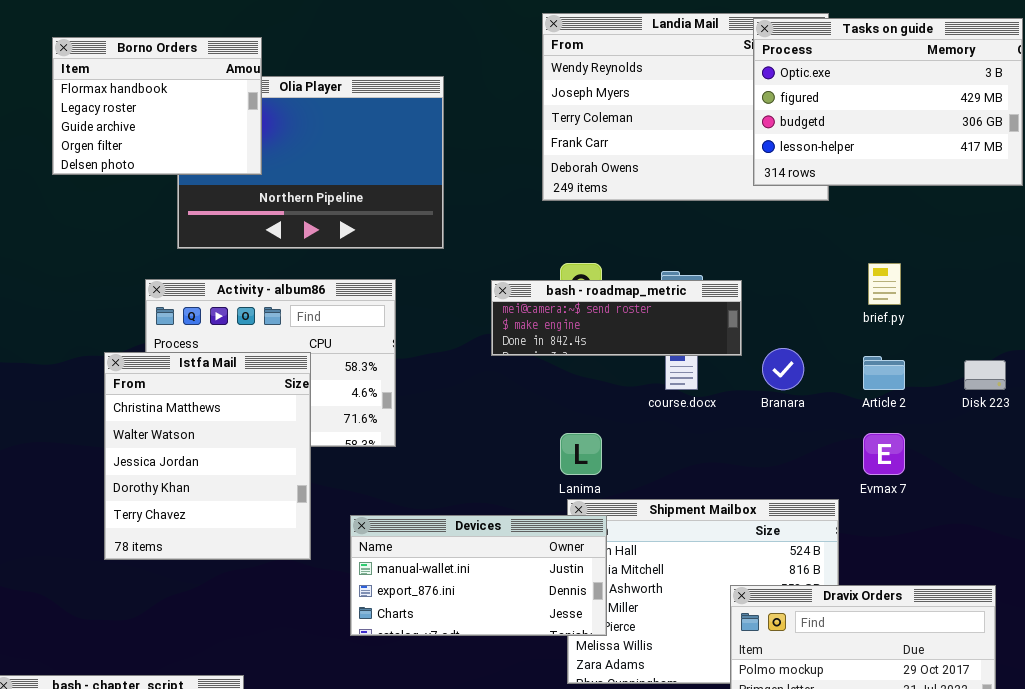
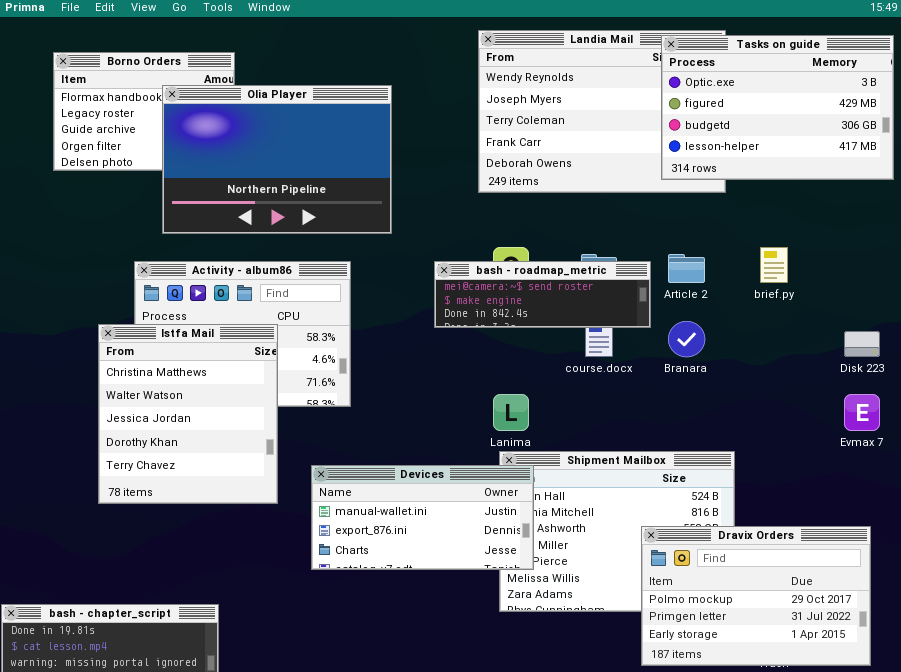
Olia Player: [177,76,444,249] -> [162,85,392,234], raised
Article 2: [863,356,905,390] -> [668,254,705,283], moved
Evmax 7: [863,433,905,475] -> [844,394,880,431], moved

